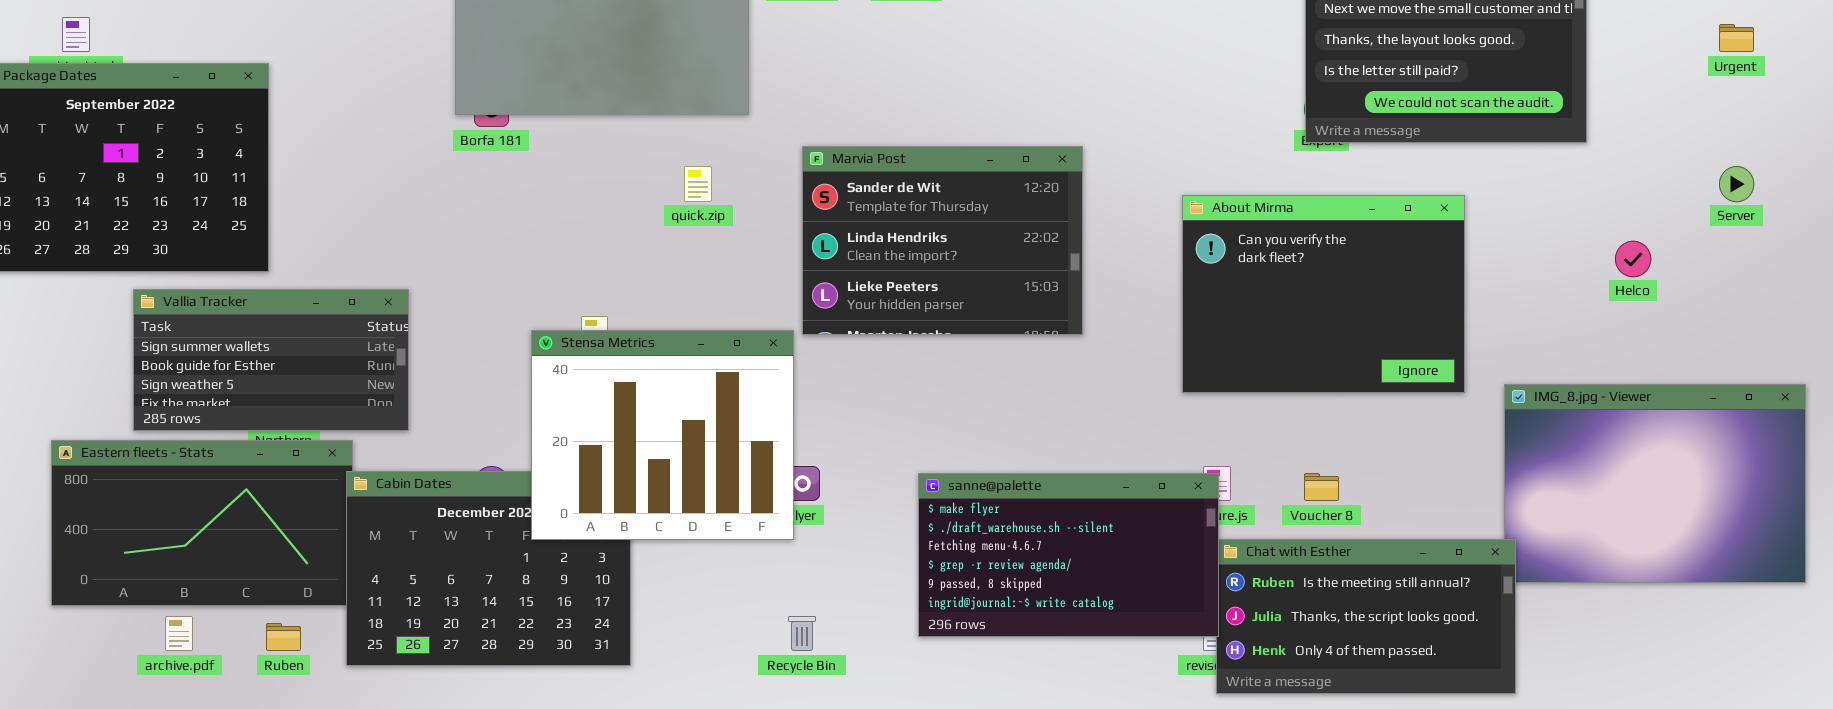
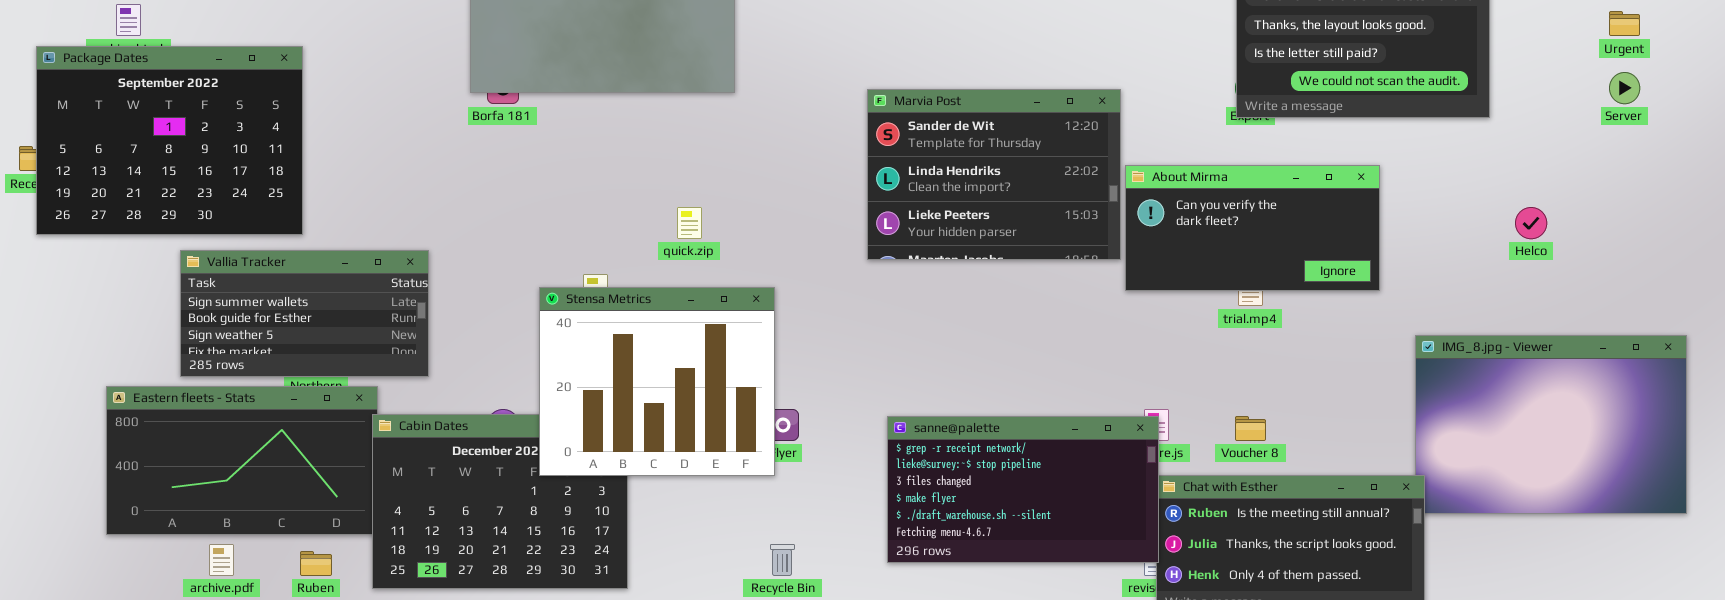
Marvia Post: [802,146,1083,335] -> [867,89,1121,260], moved
quick.zip: [684,166,712,202] -> [677,207,702,239], moved
Server: [1719,166,1754,202] -> [1609,72,1640,104], moved
About Mirma: [1182,195,1465,393] -> [1125,165,1380,291], resized
sanne@palette: [918,473,1219,637] -> [887,416,1159,563], scrolled up 3 rows

